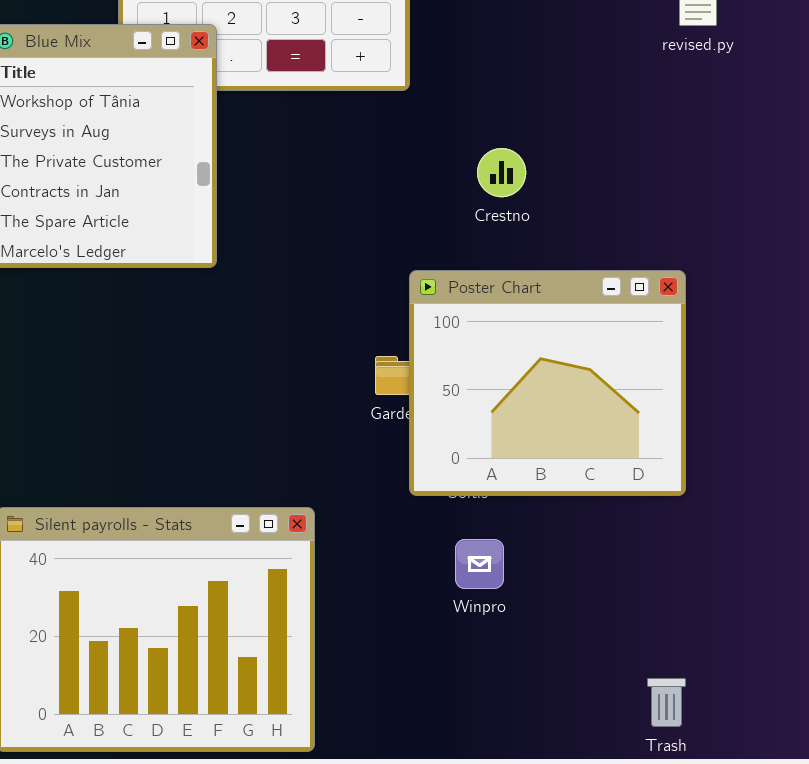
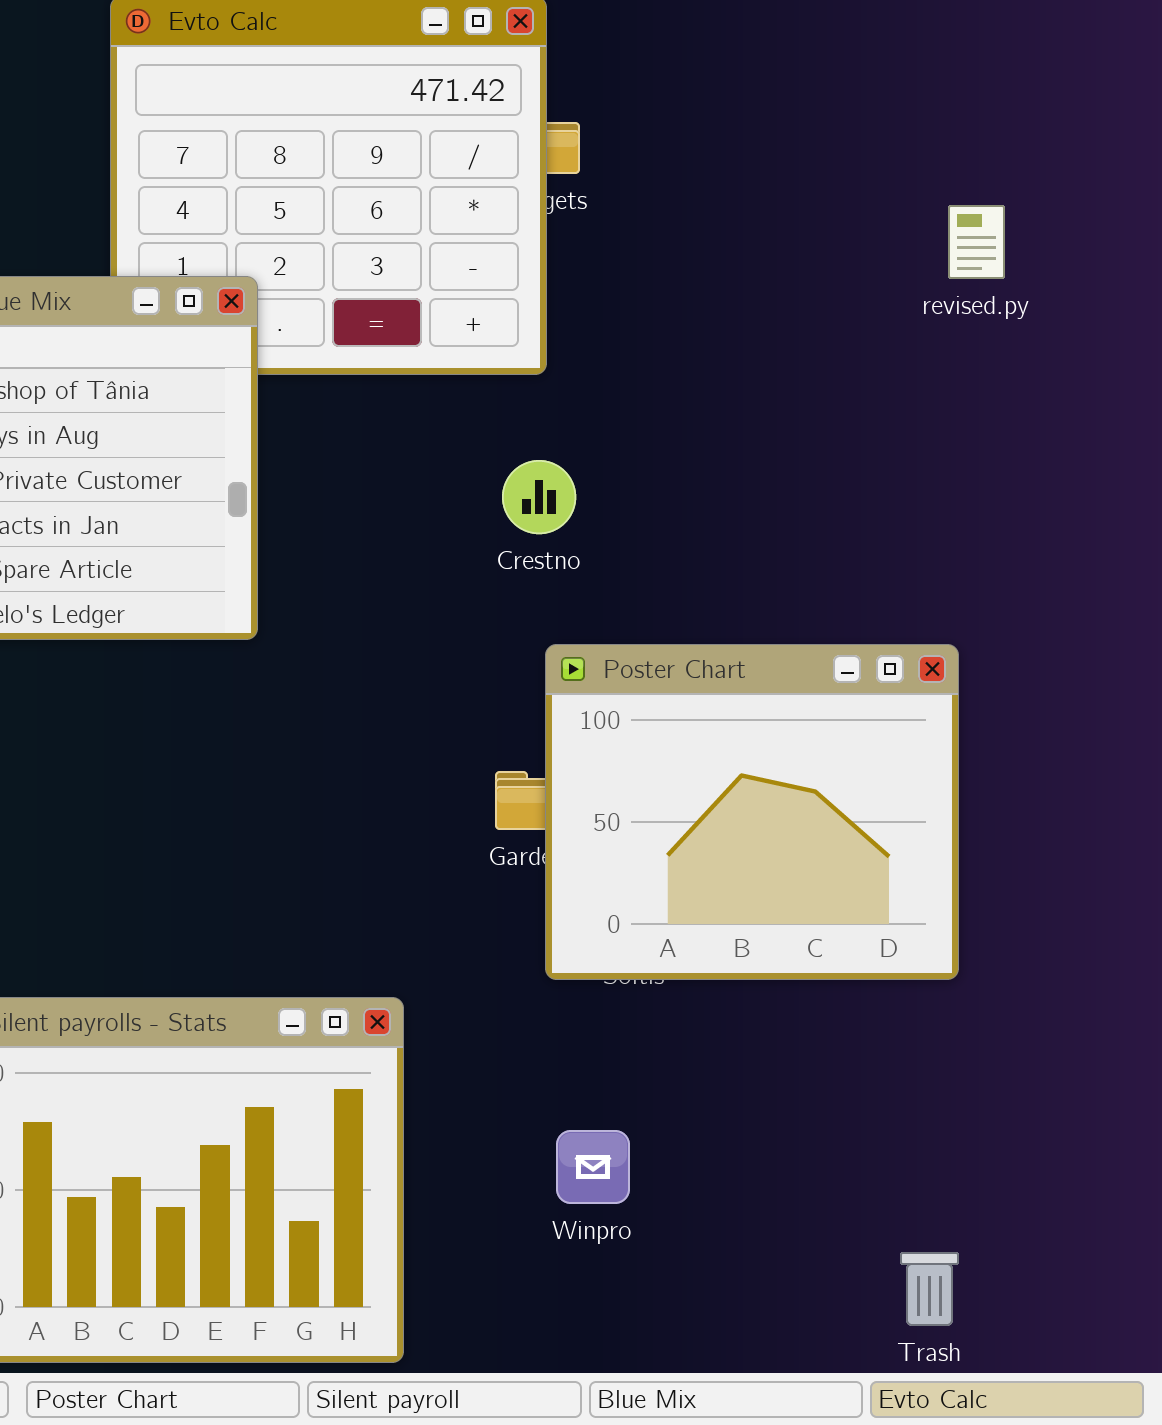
Crestno: [477,148,526,197] -> [502,460,576,534], moved
Winpro: [455,539,504,589] -> [556,1130,630,1204], moved

